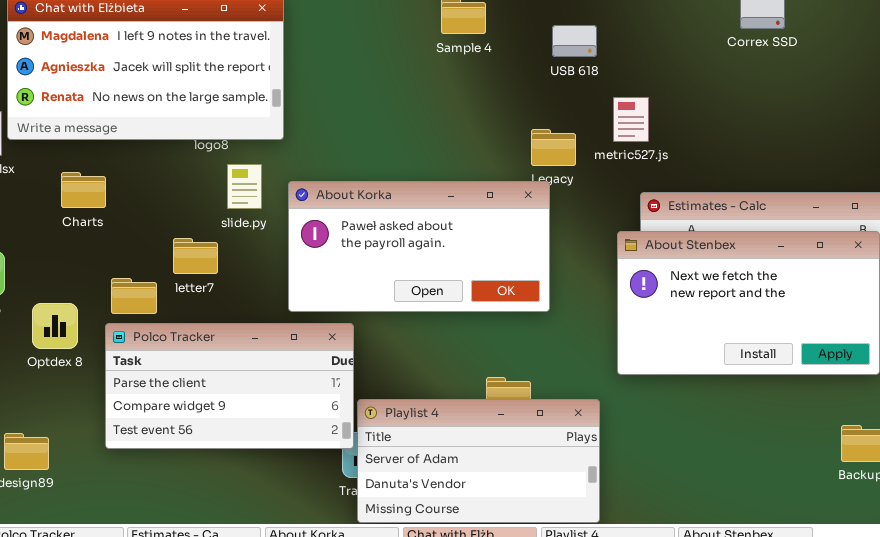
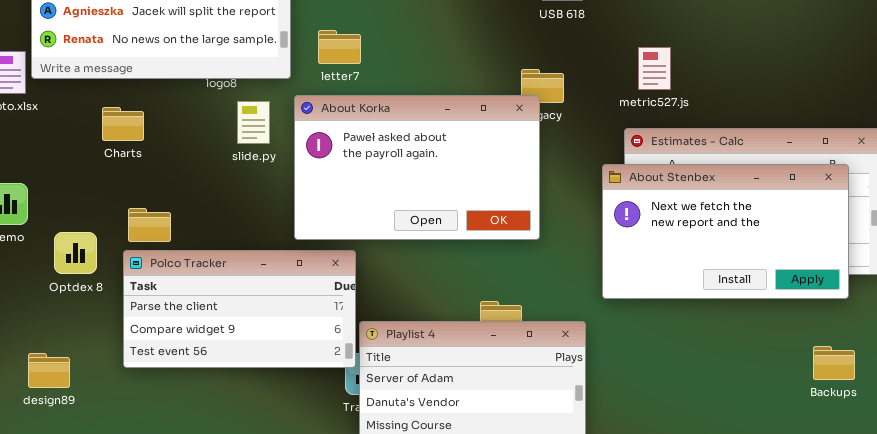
metric527.js: [613,97,649,142] -> [638,47,671,90], moved
Charts: [61,172,106,208] -> [102,107,144,141], moved
About Korka: [288,181,550,312] -> [294,95,540,240], resized
letter7: [173,238,218,274] -> [318,30,361,64], moved

